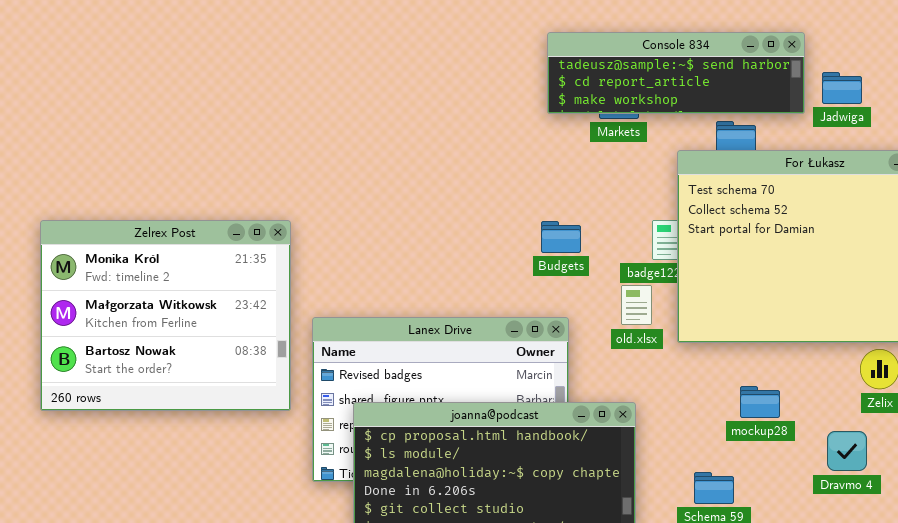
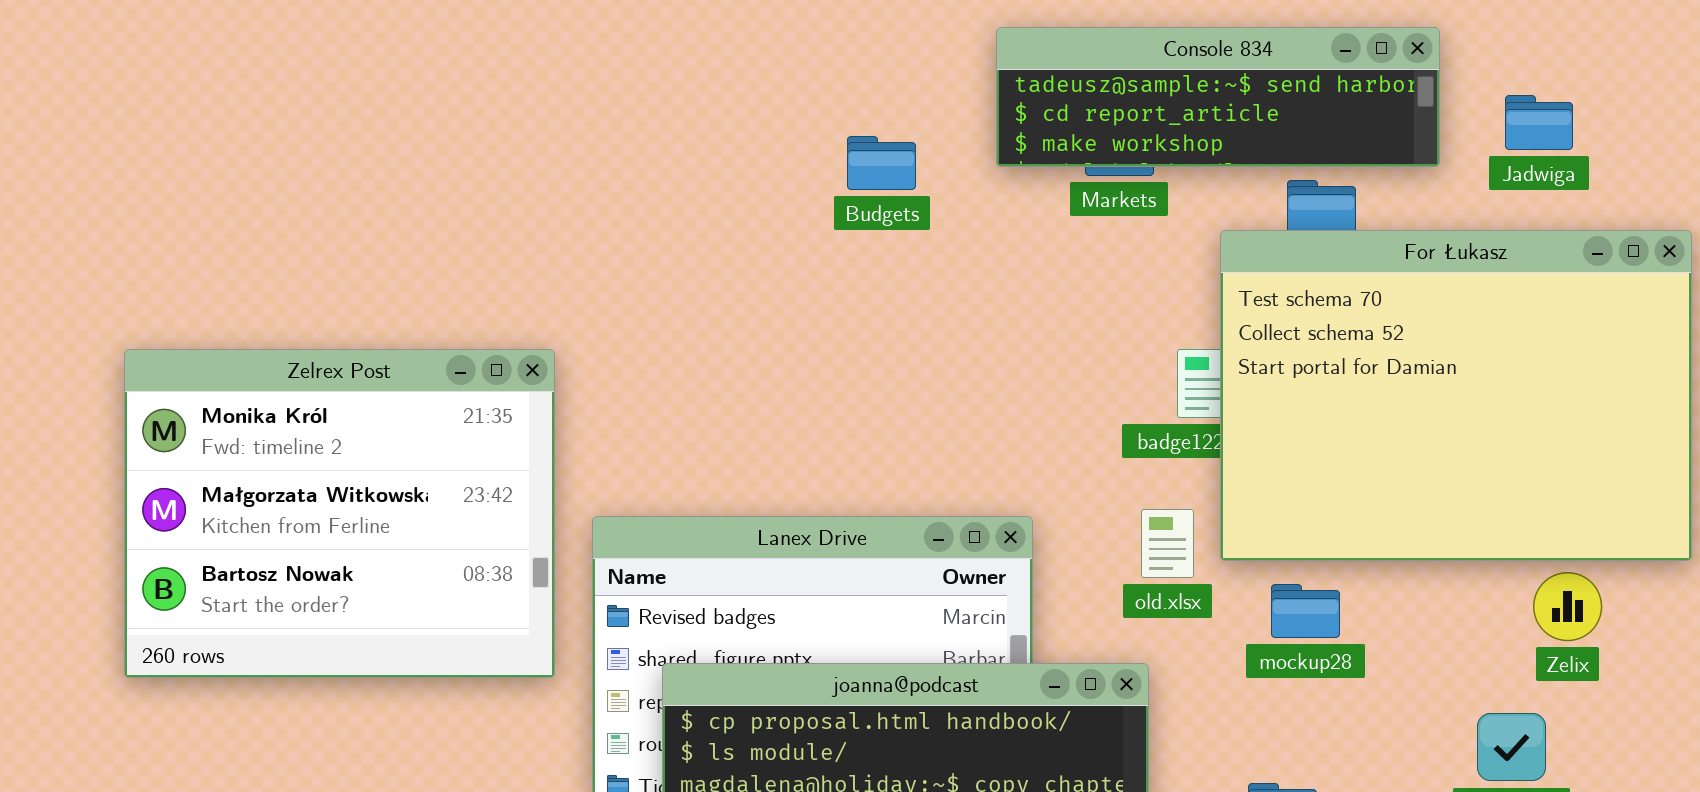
Jadwiga: [822,72,862,104] -> [1505,95,1573,150], moved
Budgets: [541,221,581,253] -> [847,136,916,190], moved
old.xlsx: [621,285,652,325] -> [1141,509,1194,578], moved
mockup28: [740,386,780,418] -> [1271,584,1340,638], moved

